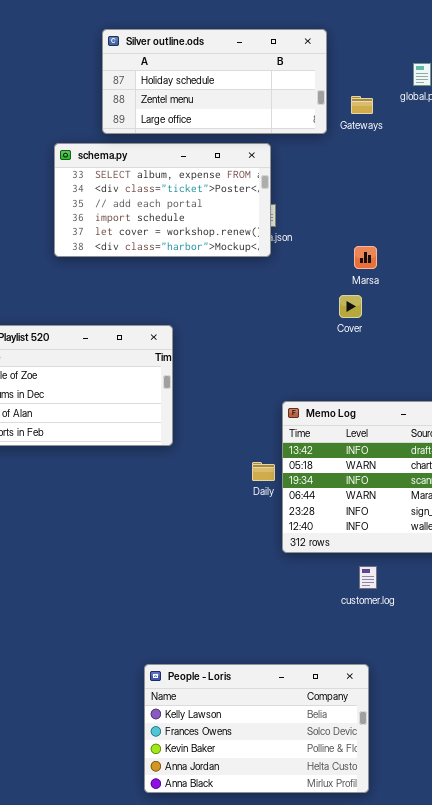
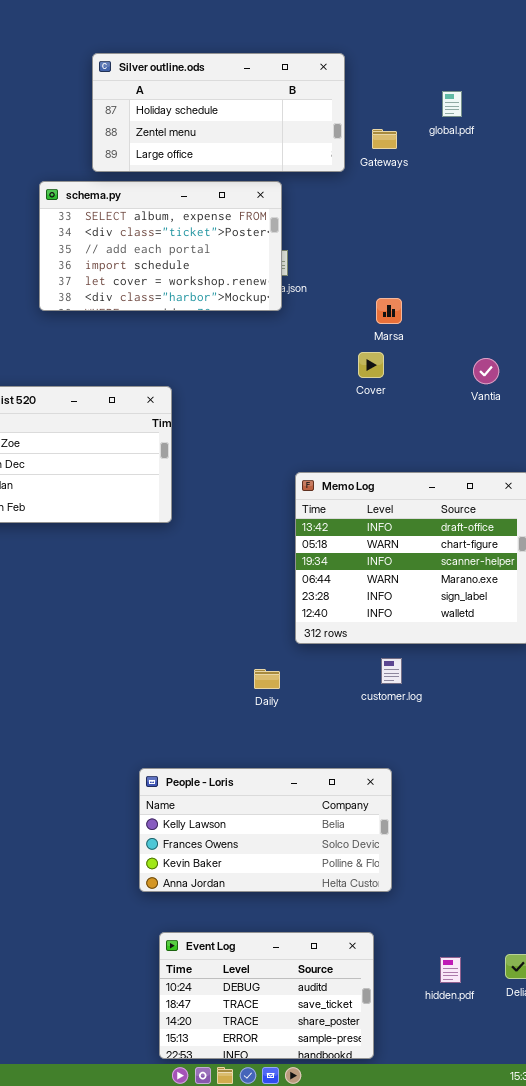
Daily: [252,462,275,481] -> [254,669,280,689], moved
People - Loris: [144,664,369,793] -> [139,768,392,892], resized

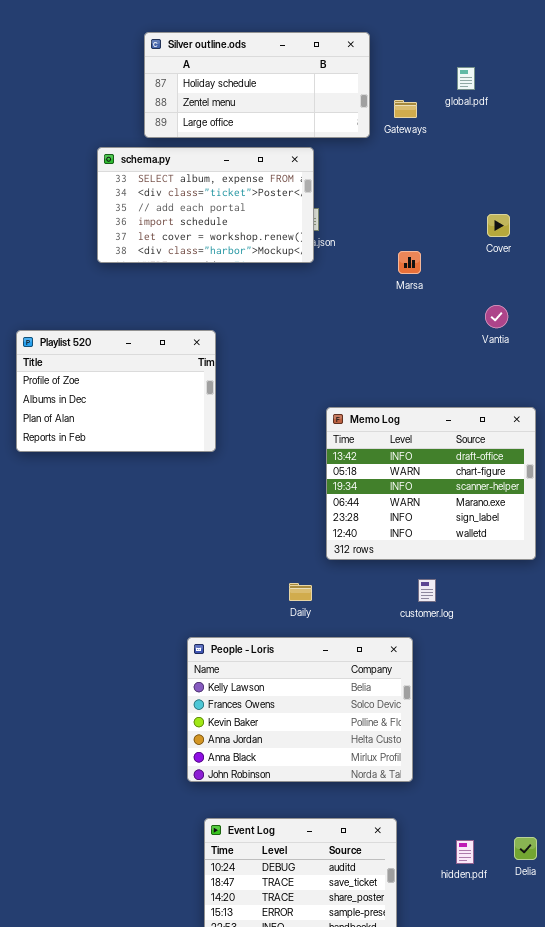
Cover: [358,352,384,378] -> [487,214,510,237], moved
customer.log: [381,658,402,684] -> [418,579,436,602], moved
People - Loris: [139,768,392,892] -> [187,637,413,782], resized

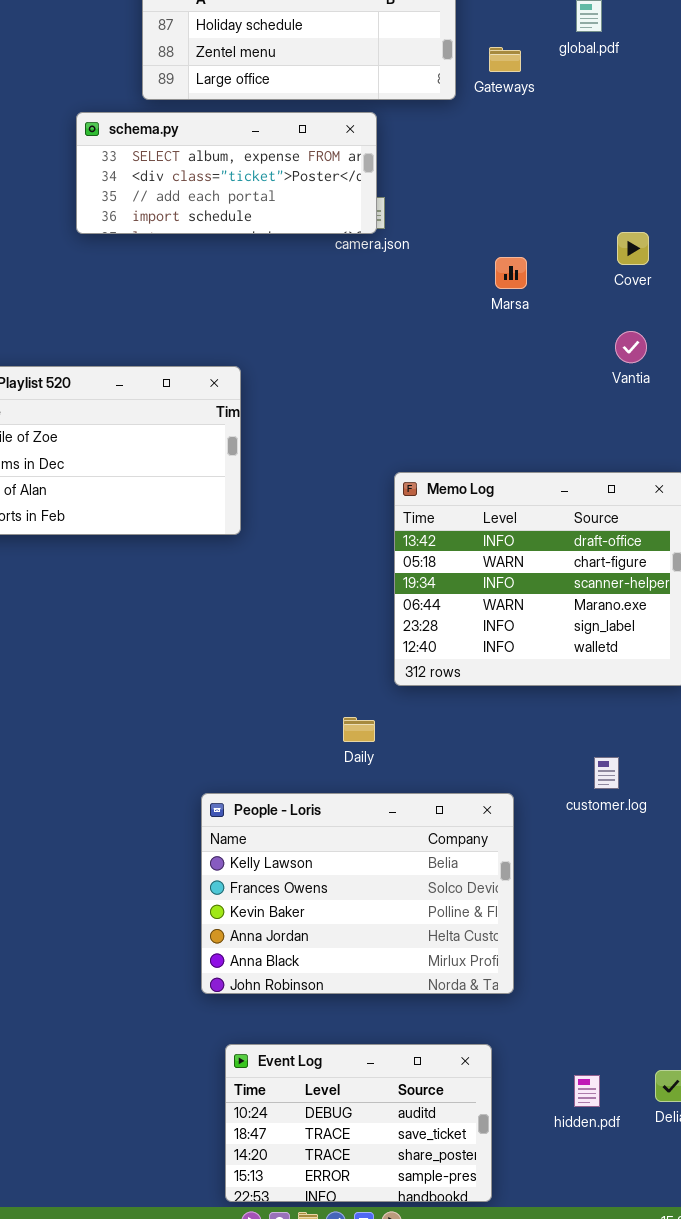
schema.py: [97,147,314,263] -> [76,112,377,234], resized
Cover: [487,214,510,237] -> [617,232,649,265], moved
customer.log: [418,579,436,602] -> [594,757,619,789], moved

